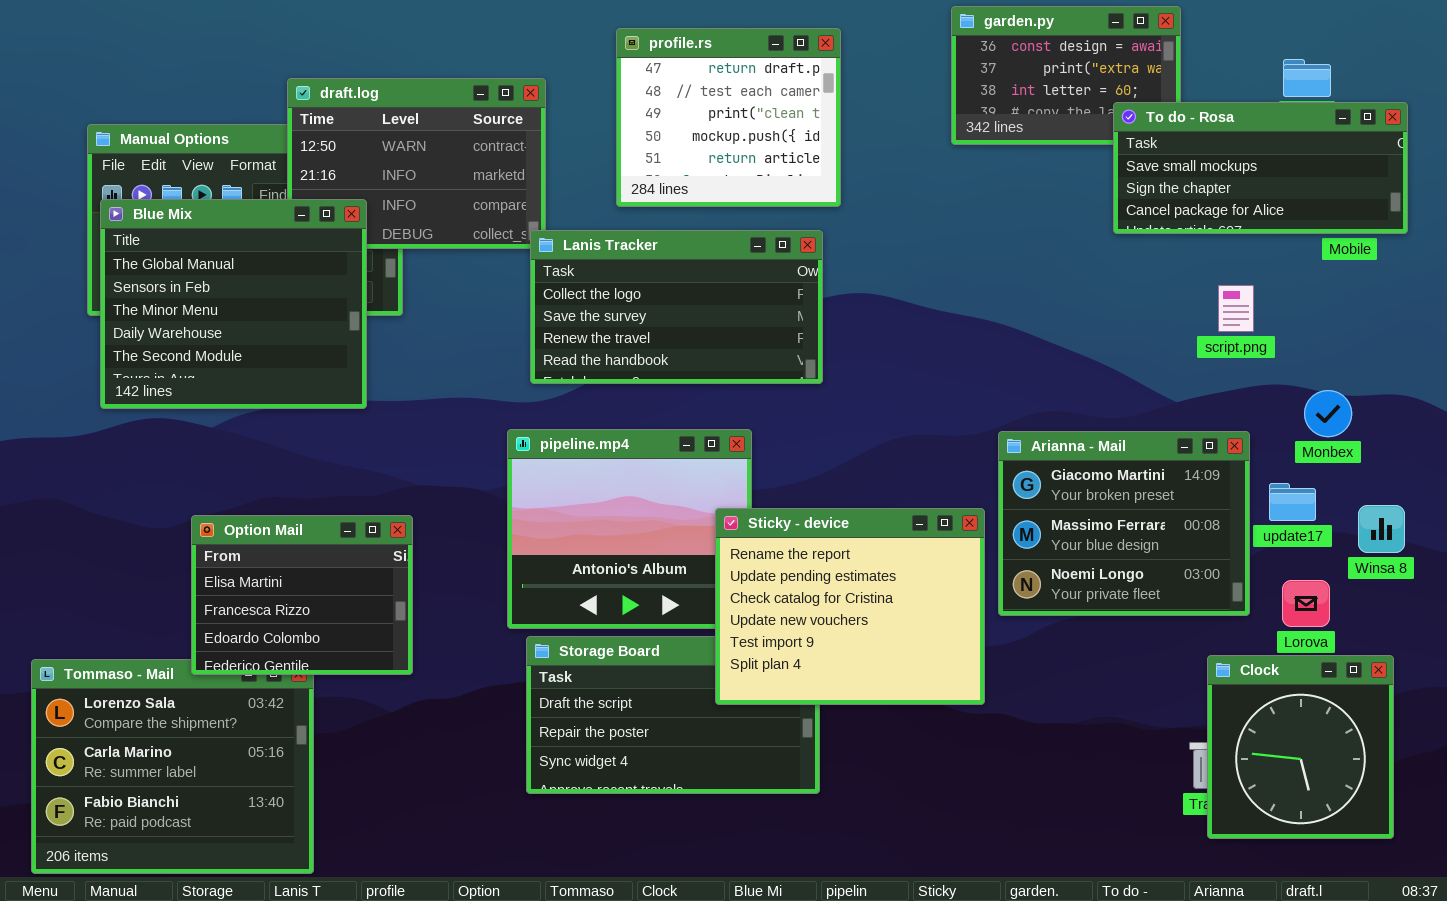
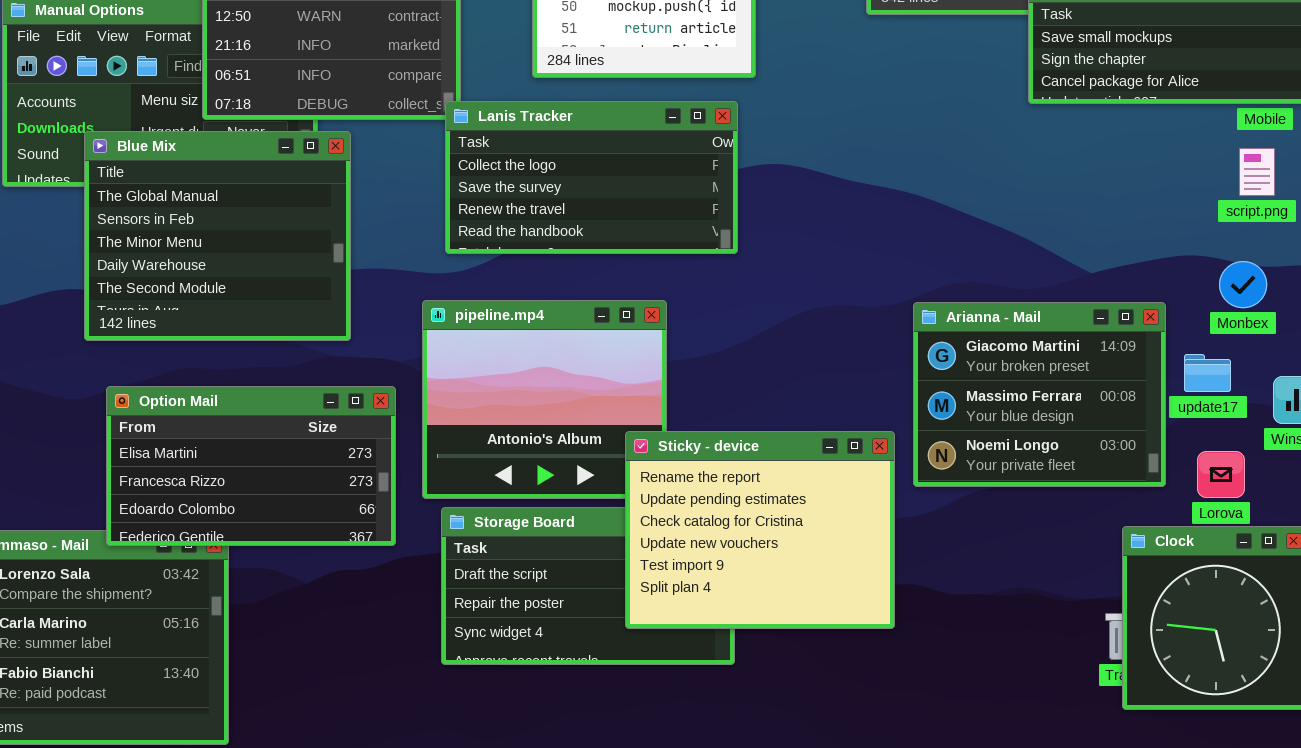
Blue Mix: [100,199,367,409] -> [84,131,351,341], moved
script.png: [1218,285,1254,332] -> [1239,148,1275,196], moved
Sticky - device: [715,508,985,705] -> [625,431,895,629], moved
Option Mail: [191,515,413,675] -> [106,386,396,546], resized

